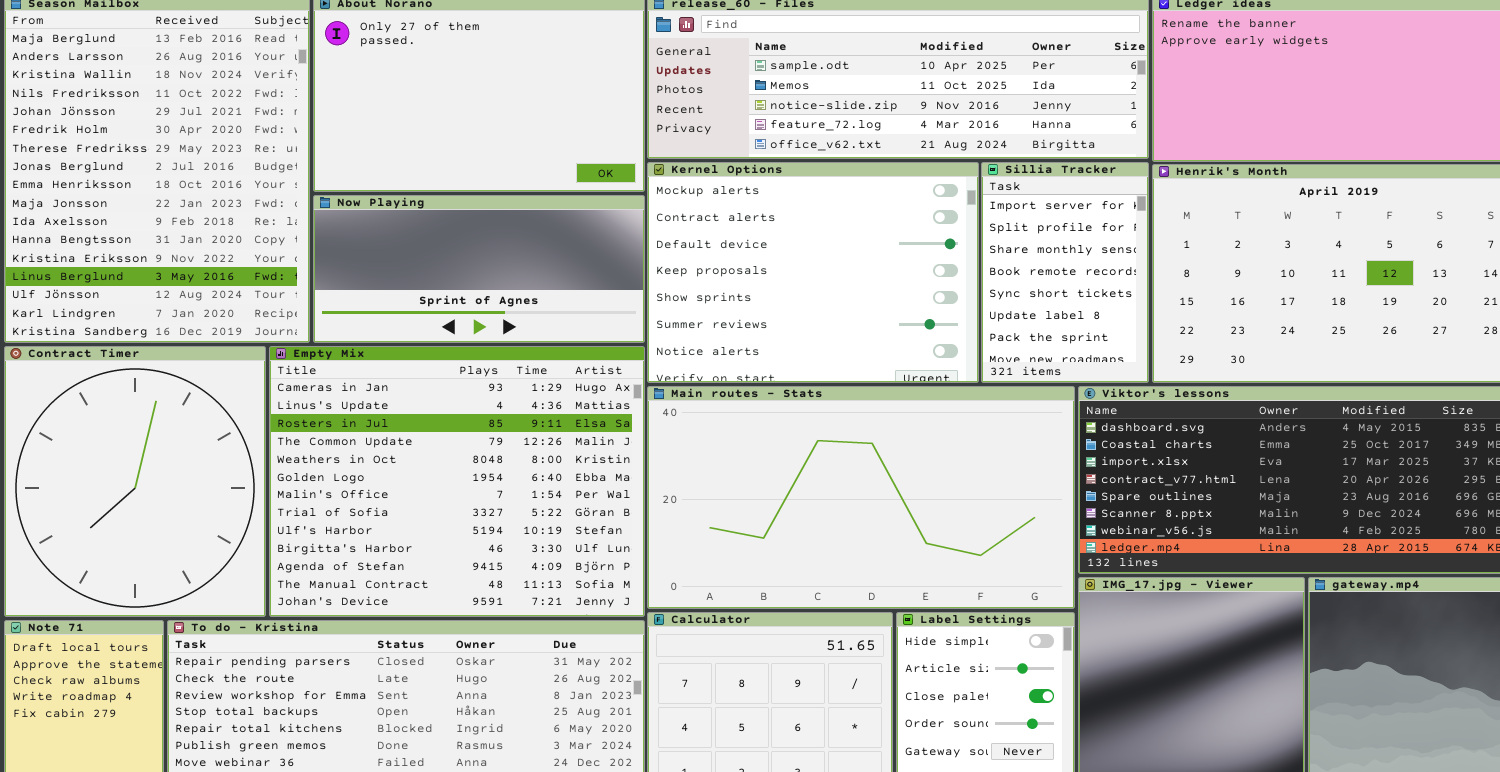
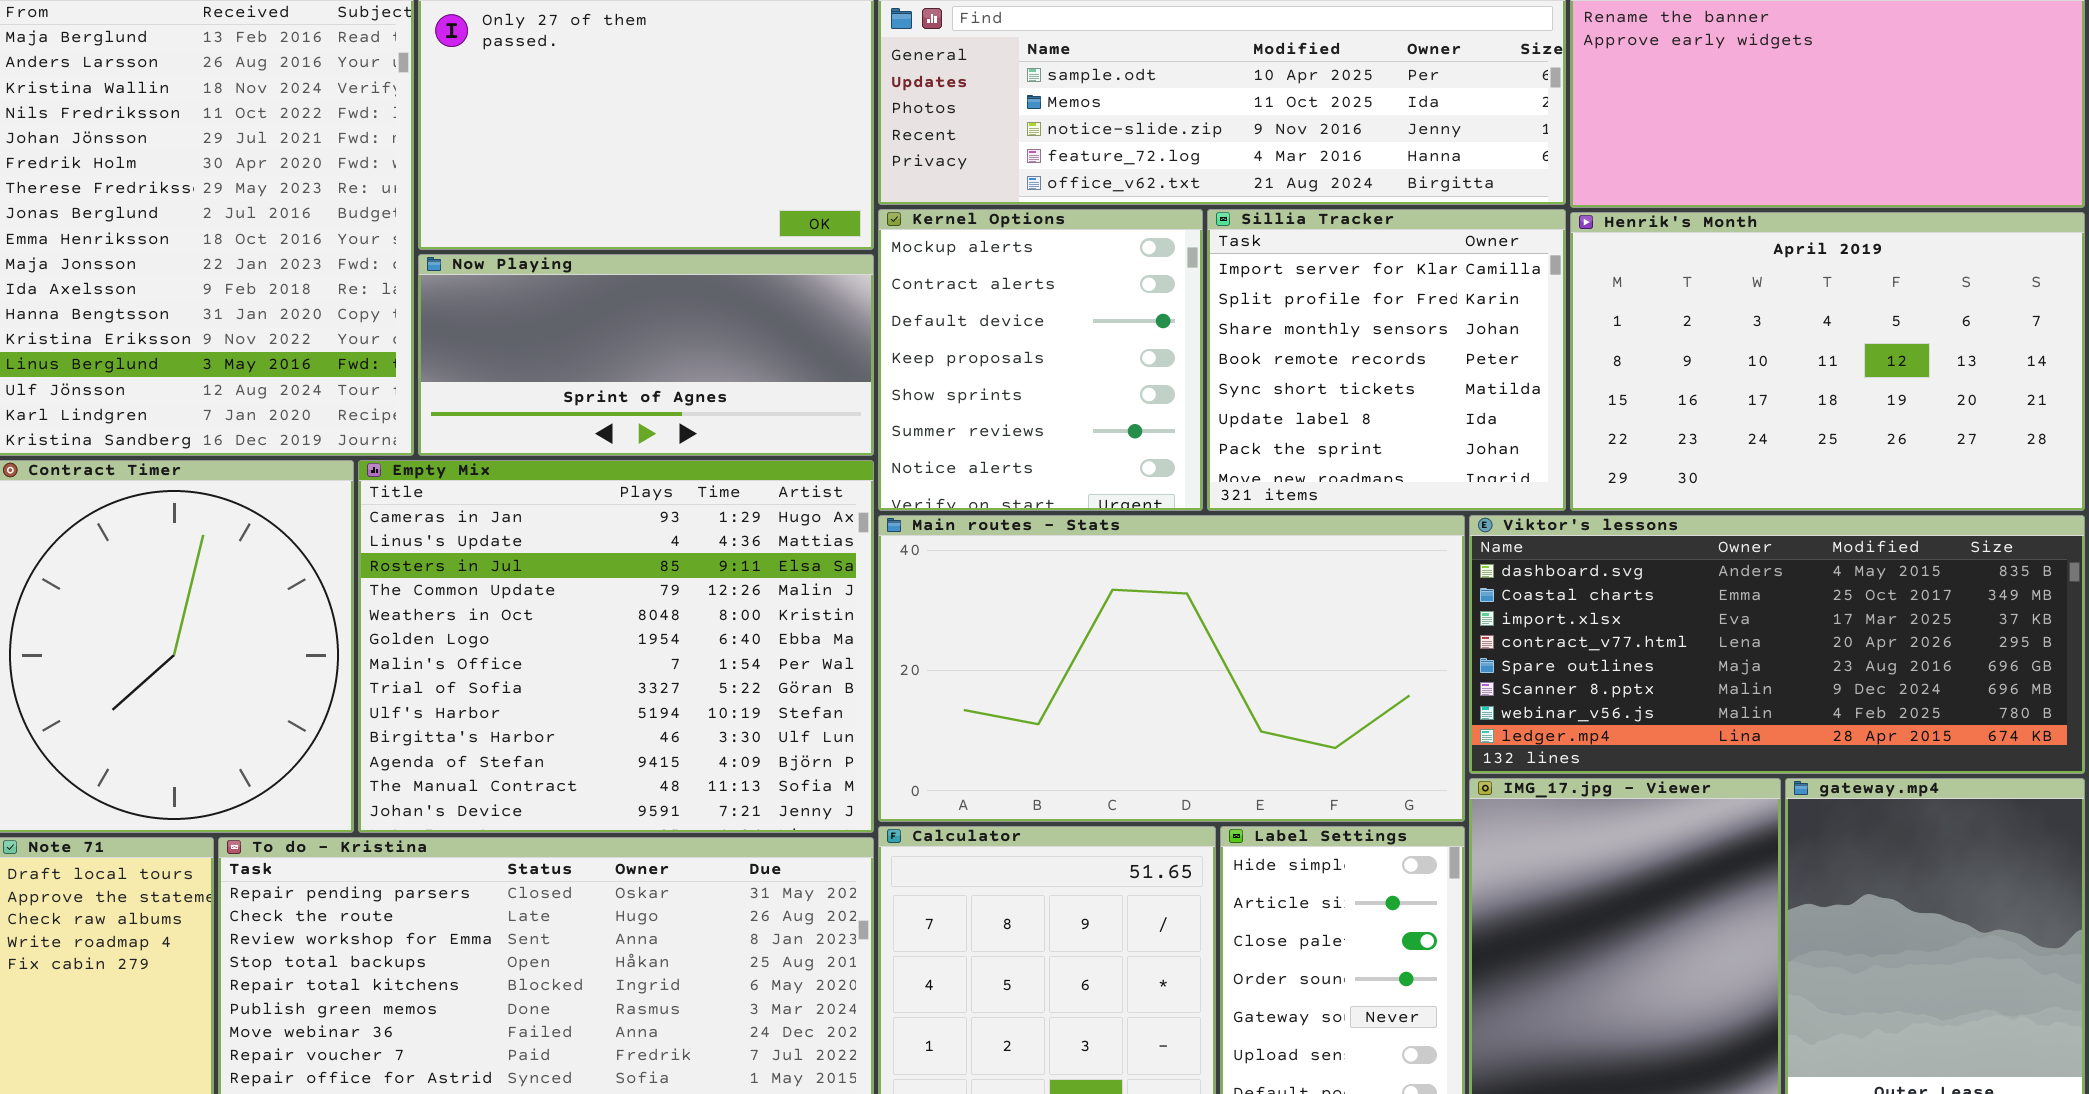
Kernel Options: [647,162,979,383] -> [878,209,1203,511], resized
Sillia Tracker: [981,162,1149,383] -> [1207,209,1566,511], resized

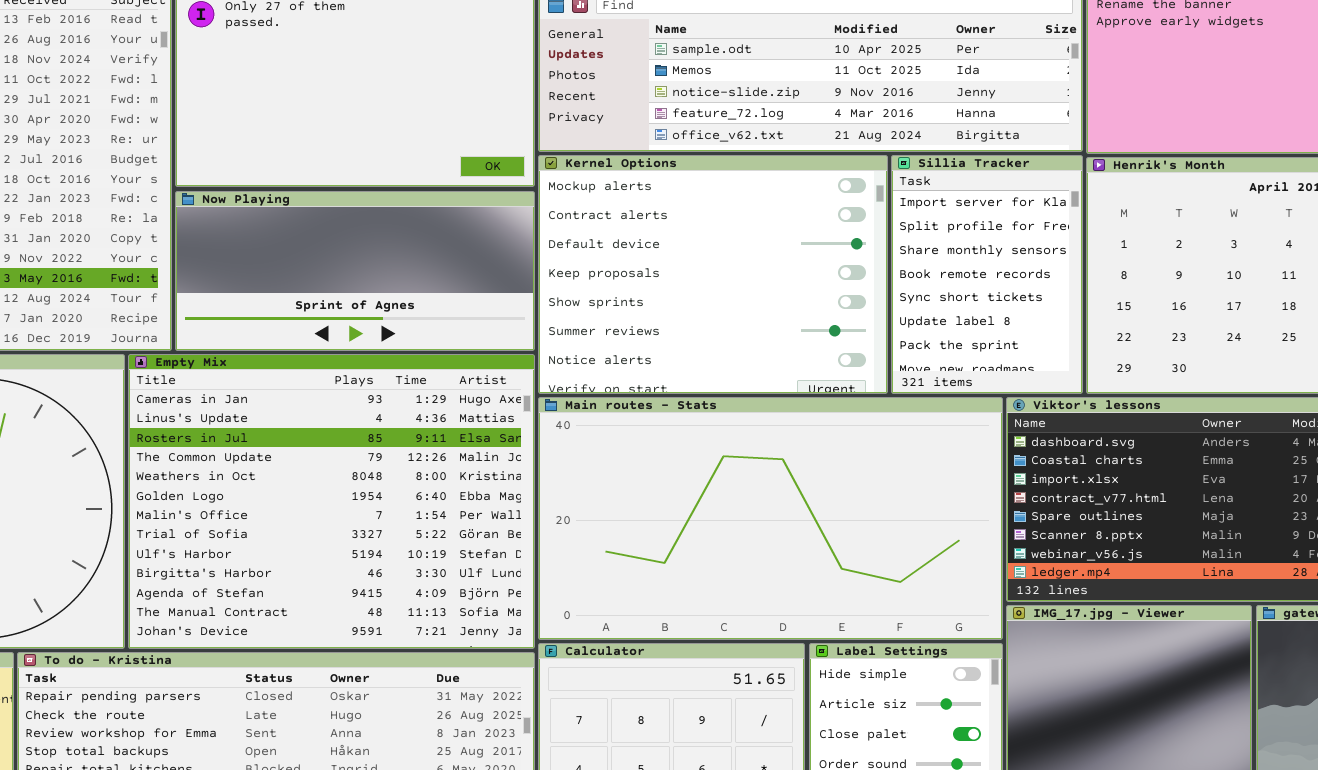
Kernel Options: [878,209,1203,511] -> [538,155,888,394], resized
Sillia Tracker: [1207,209,1566,511] -> [891,155,1083,394], resized

